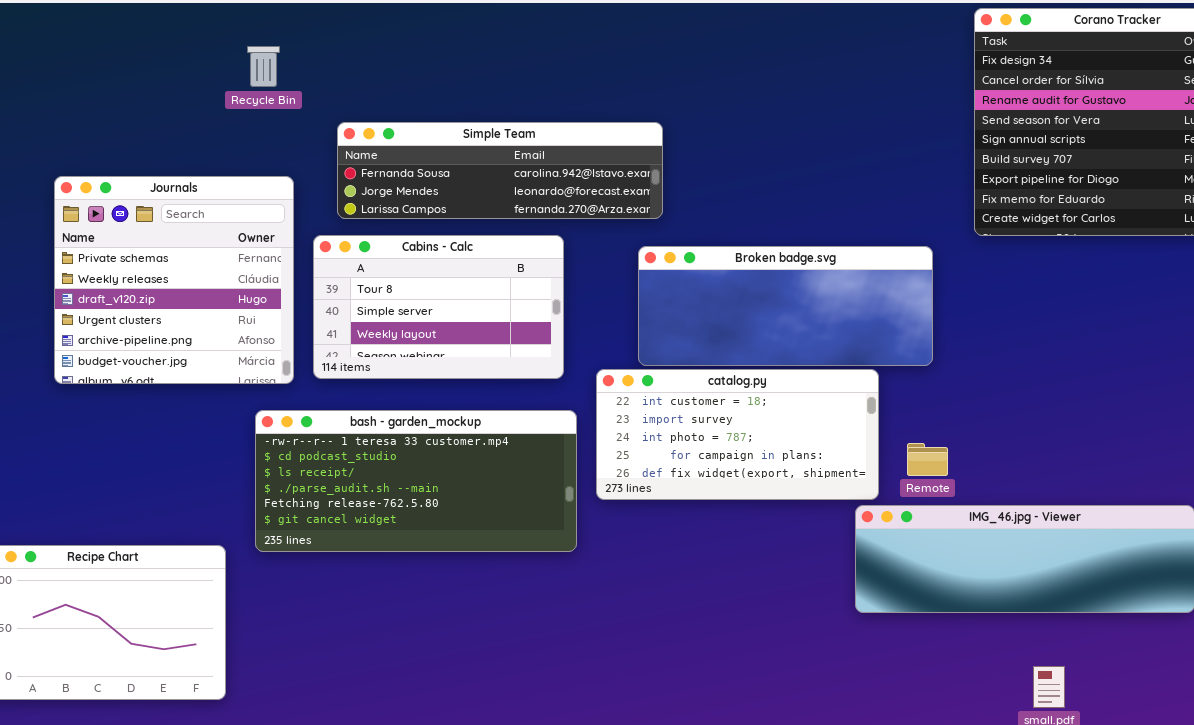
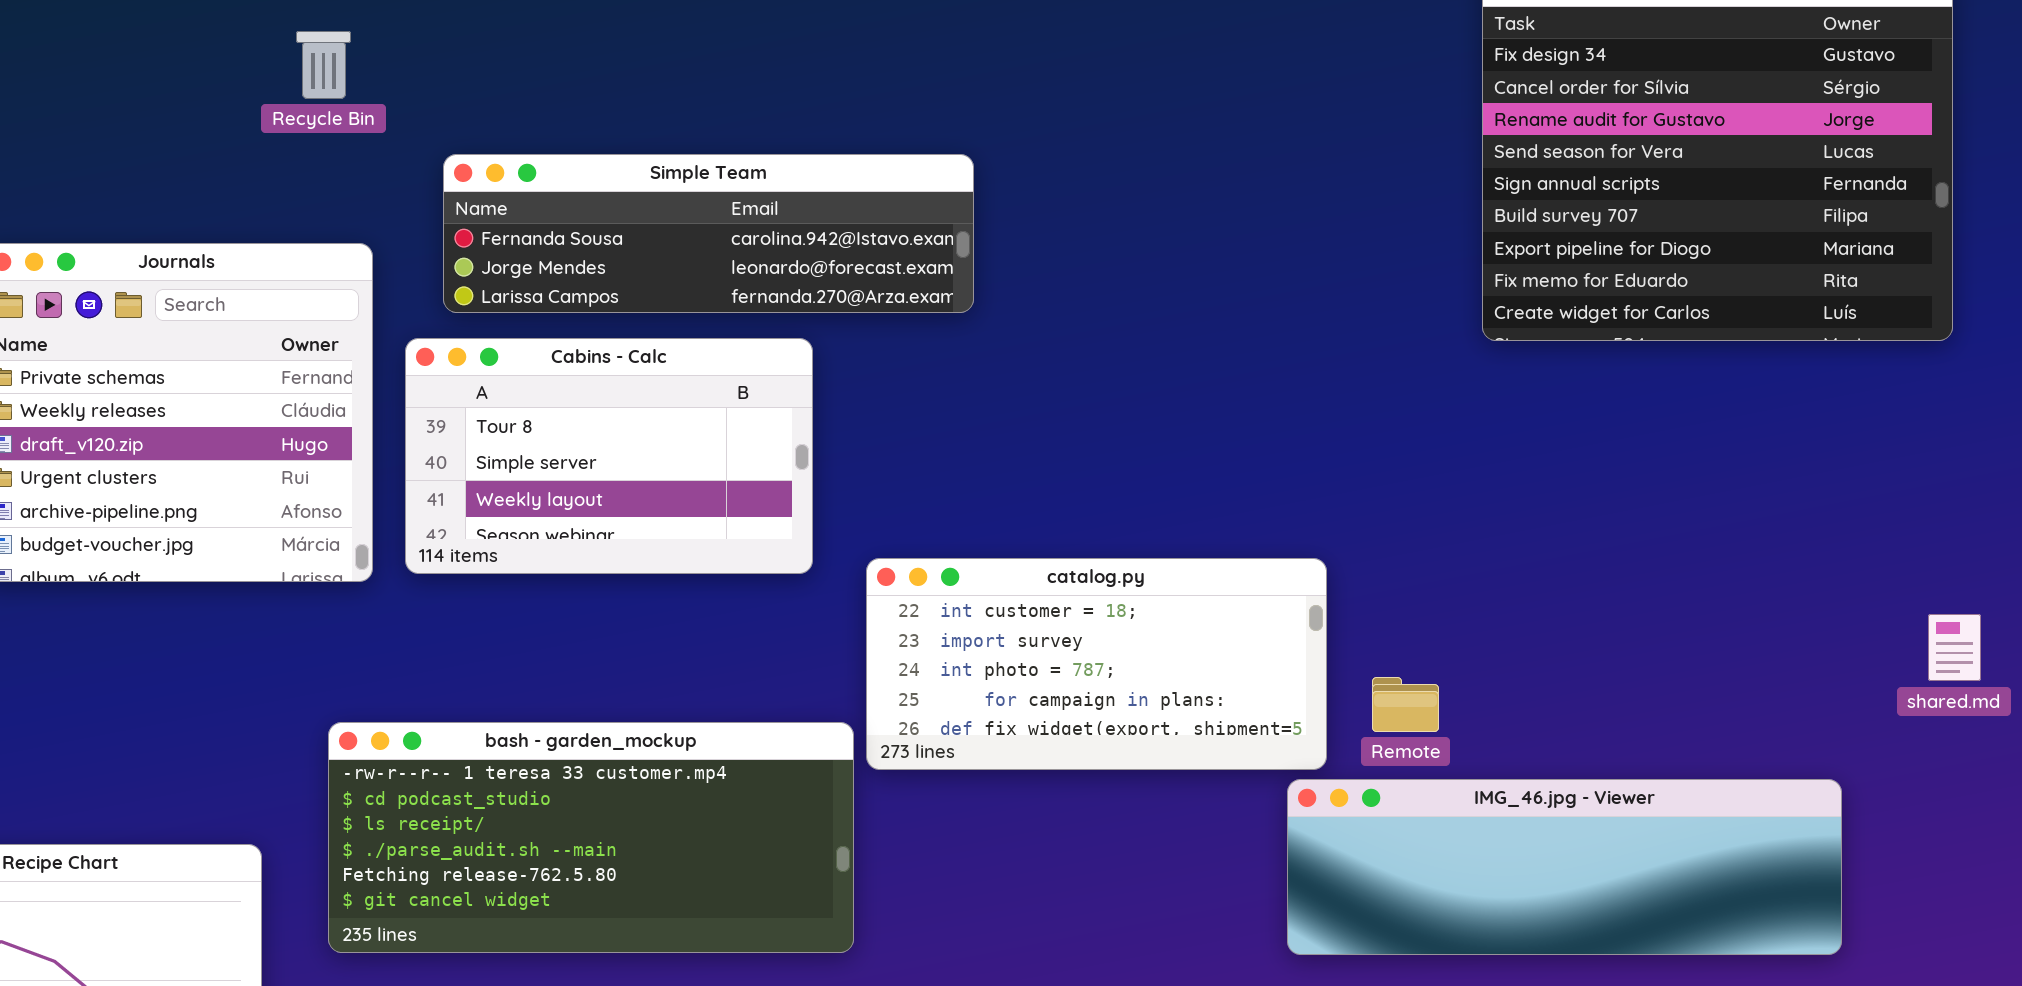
Broken badge.svg: [638,246,933,366] -> none, closed
bash - garden_mockup: [255,410,577,552] -> [328,722,854,953], moved

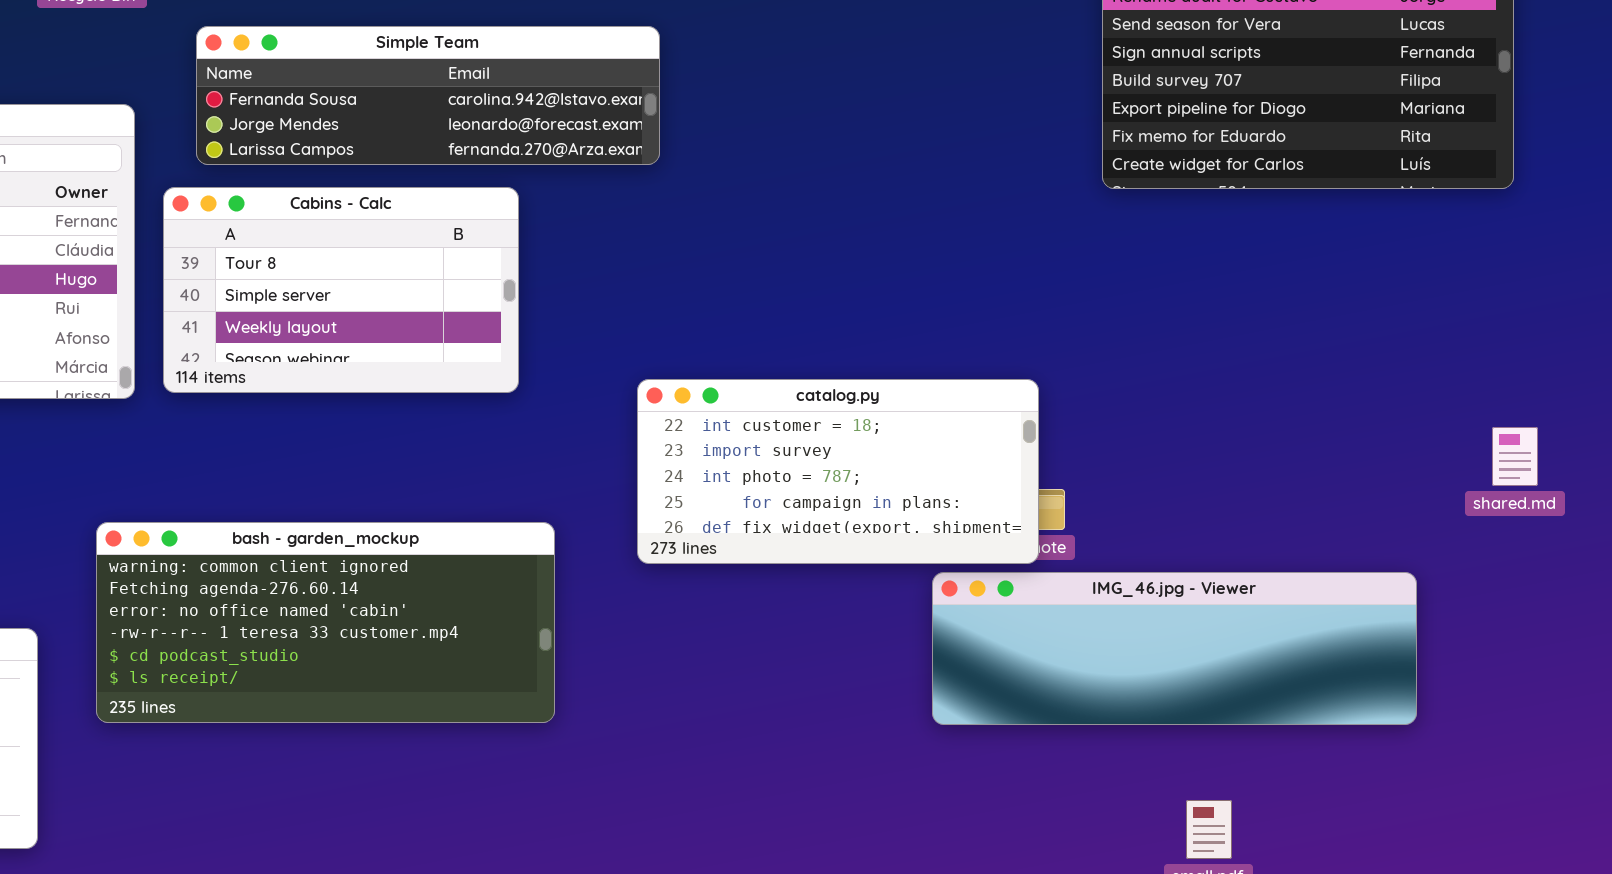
catalog.py: [866,558,1327,770] -> [637,379,1039,564], moved
bash - garden_mockup: [328,722,854,953] -> [96,522,555,723], scrolled up 3 rows

